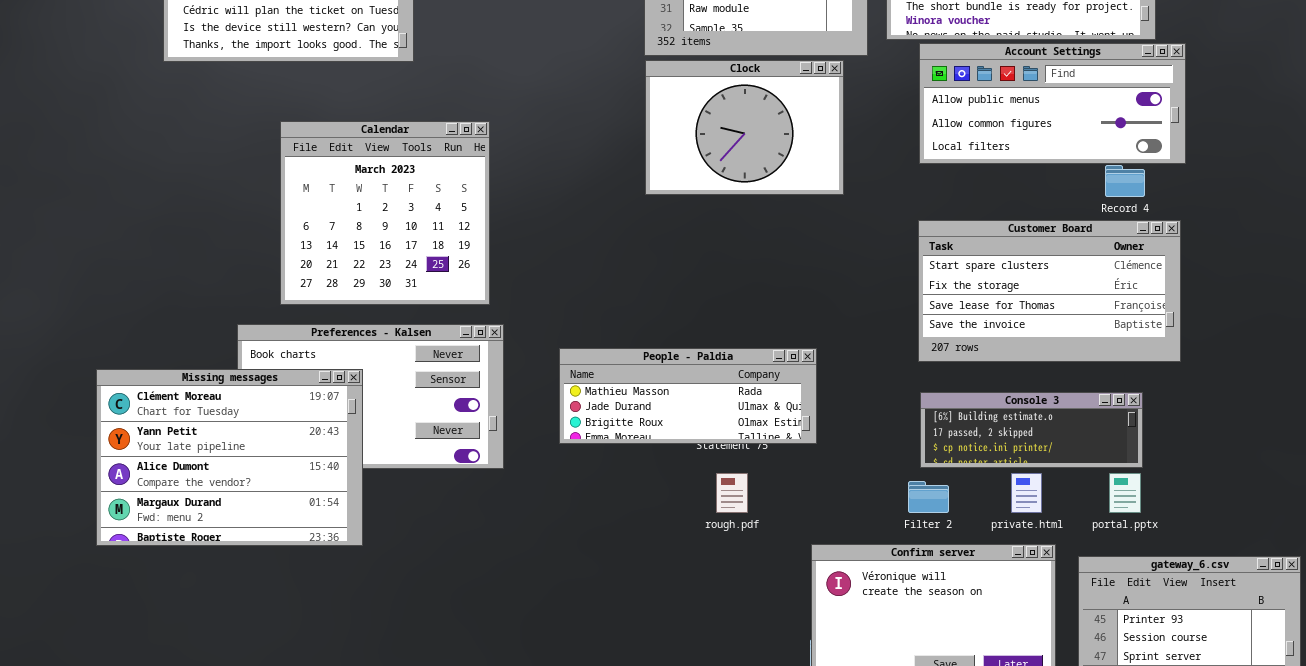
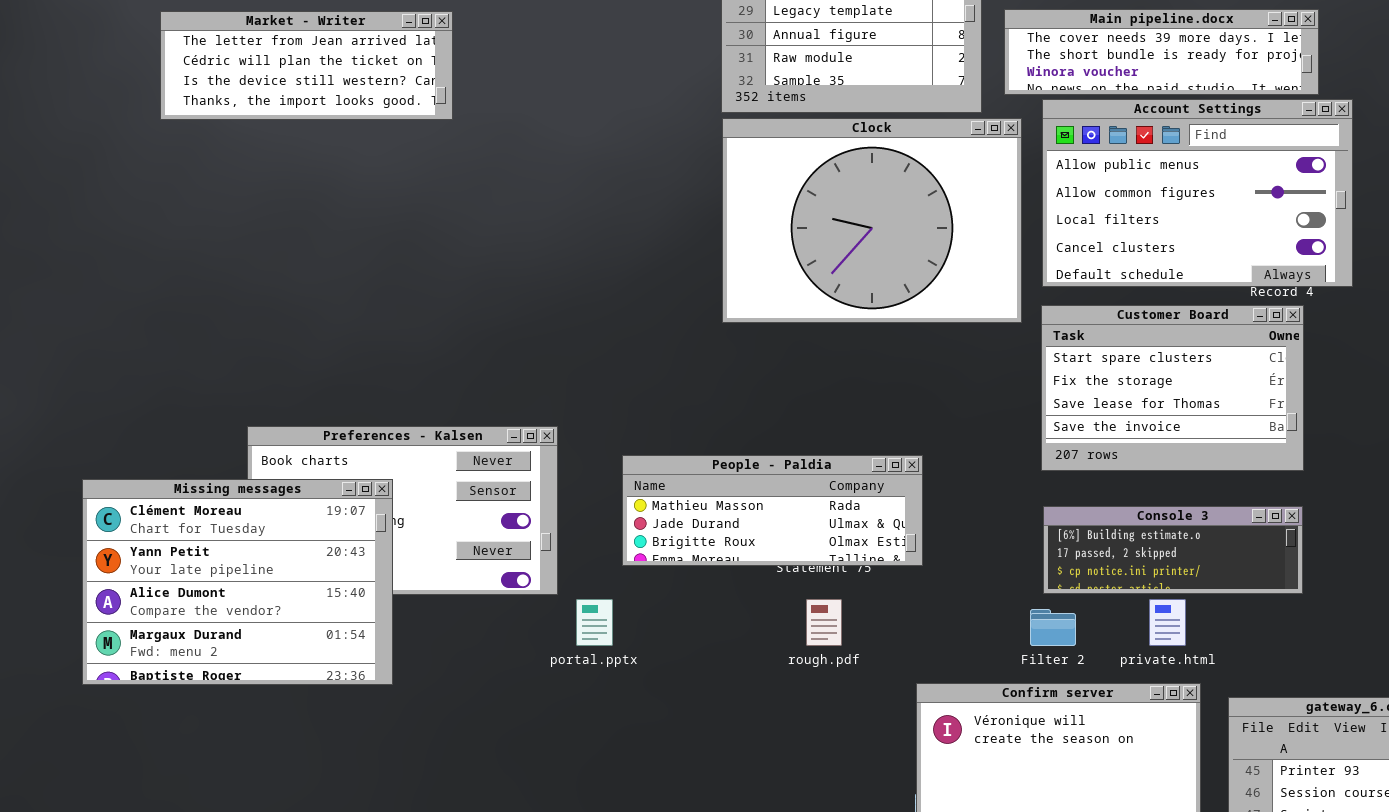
Account Settings: [919,43,1186,164] -> [1042,99,1353,287], resized
Clock: [645,60,844,195] -> [722,118,1022,323], resized
Calendar: [280,121,490,305] -> none, closed
Customer Board: [918,220,1181,362] -> [1041,305,1304,471], resized
portal.pptx: [1109,473,1141,513] -> [576,599,613,646], moved

